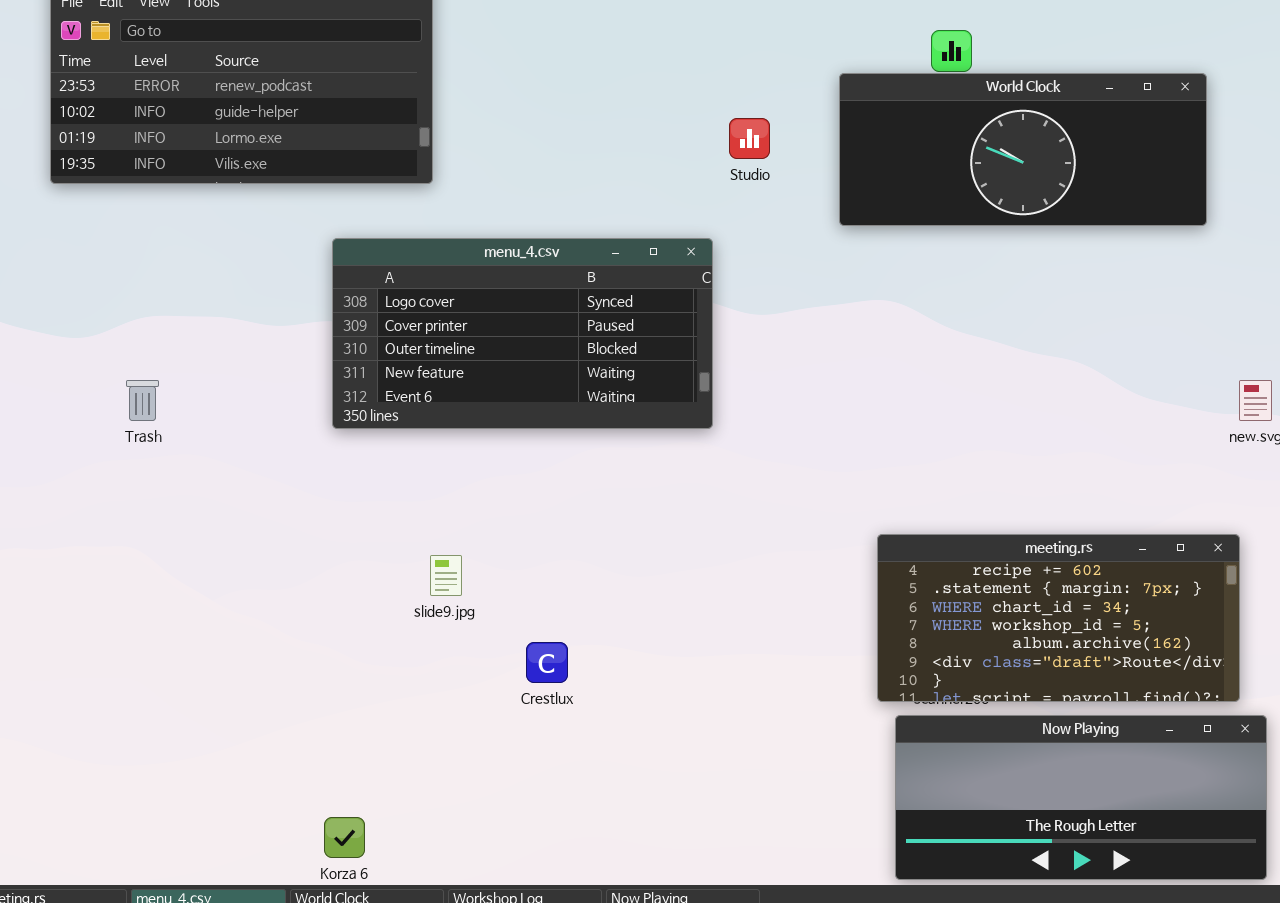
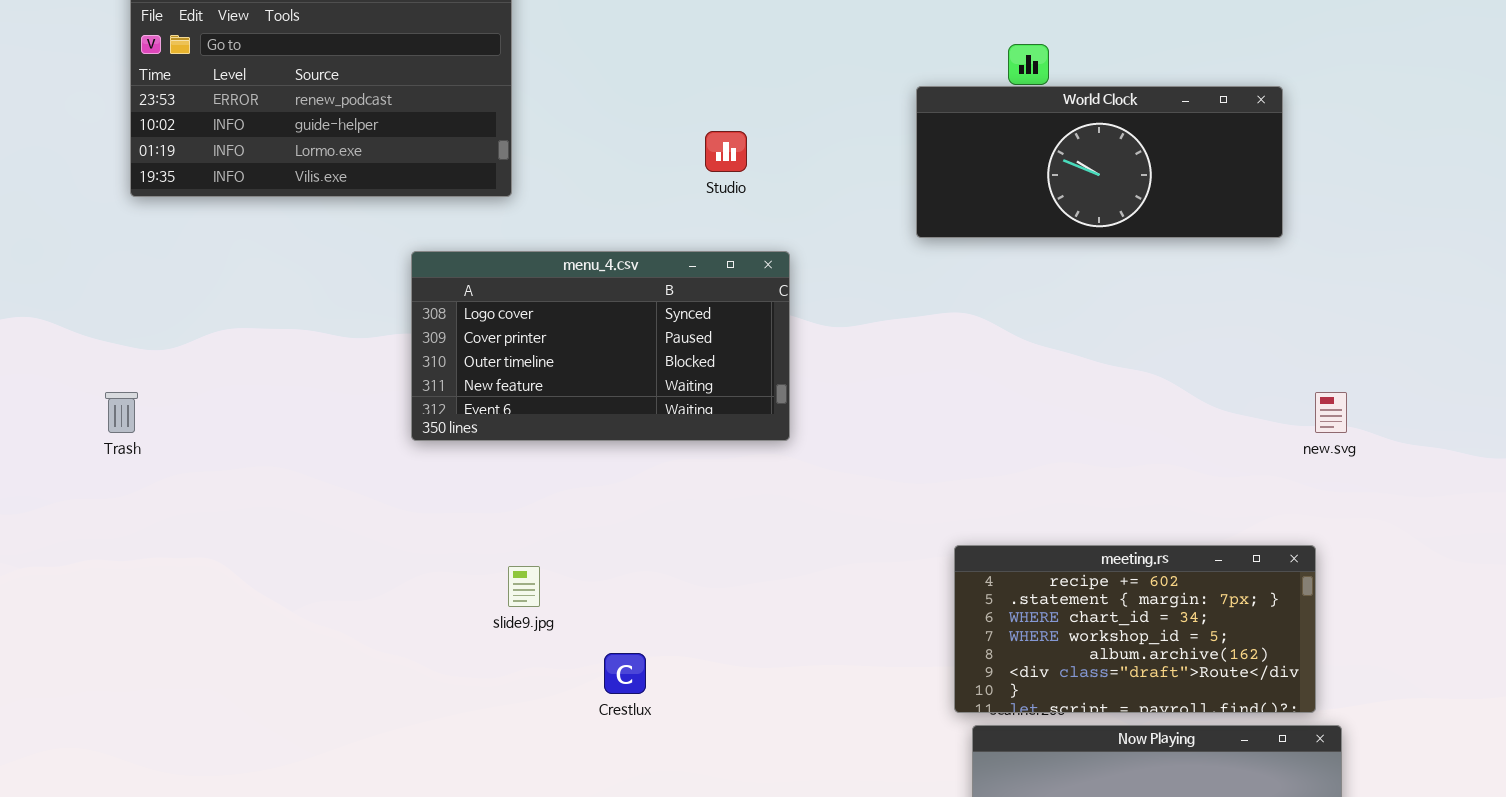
Studio: [729,118,770,159] -> [705,131,747,172], moved
Trash: [126,380,159,421] -> [105,392,138,433], moved

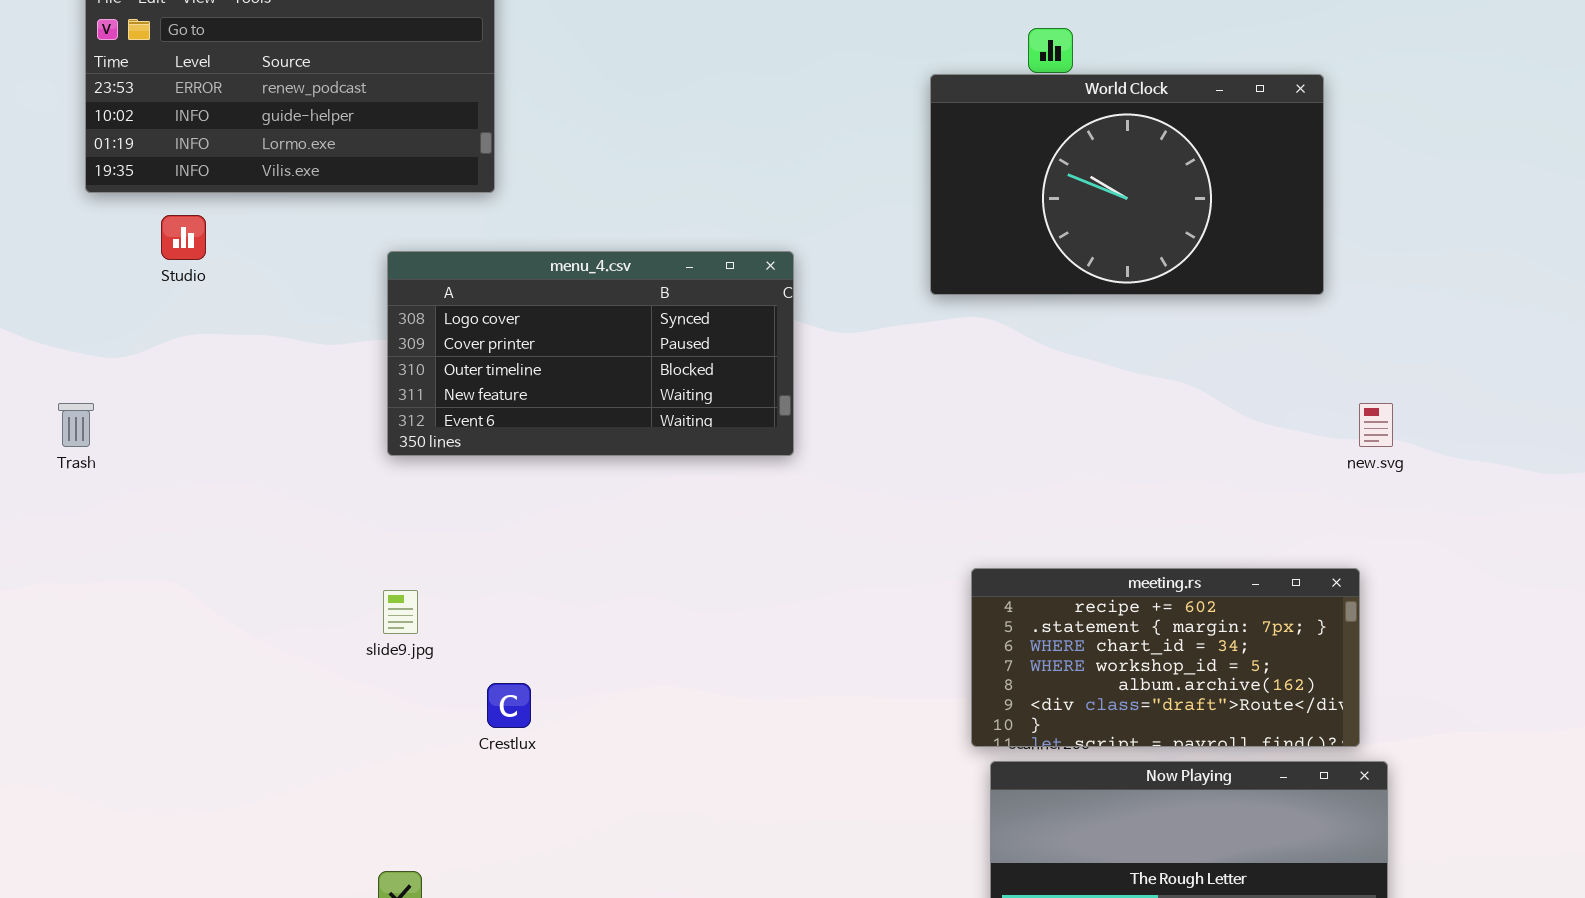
World Clock: [916,86,1283,238] -> [930,74,1324,295], resized
Studio: [705,131,747,172] -> [161,215,206,260], moved
slide9.jpg: [508,566,540,607] -> [383,590,418,634], moved
Crestlux: [604,653,646,694] -> [487,683,531,728], moved

